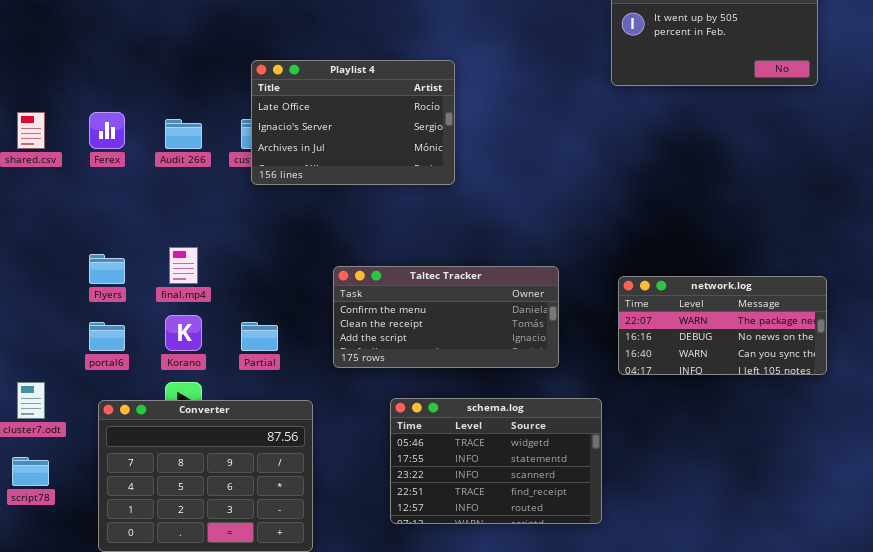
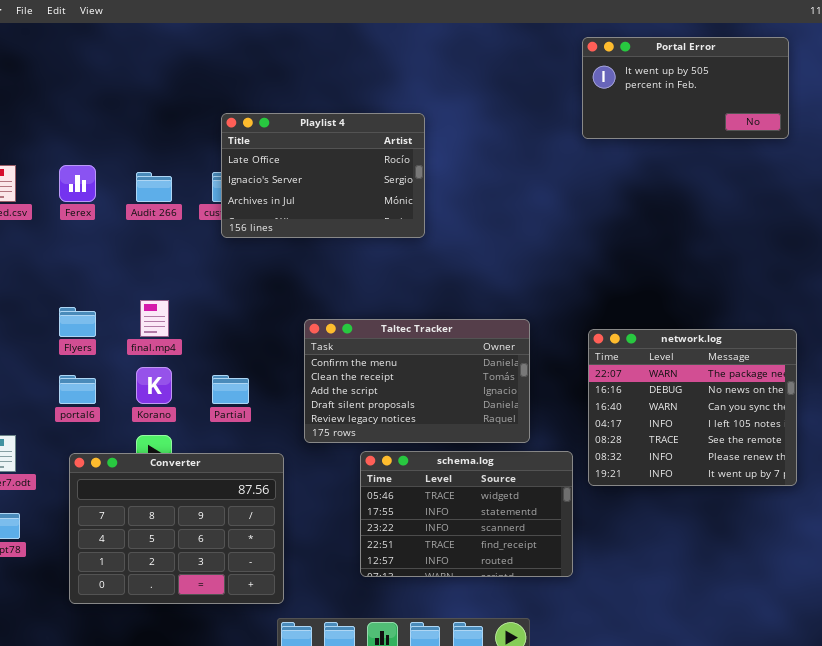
Taltec Tracker: [333,266,559,368] -> [304,319,530,443], resized
network.log: [618,276,827,375] -> [588,329,797,486], resized

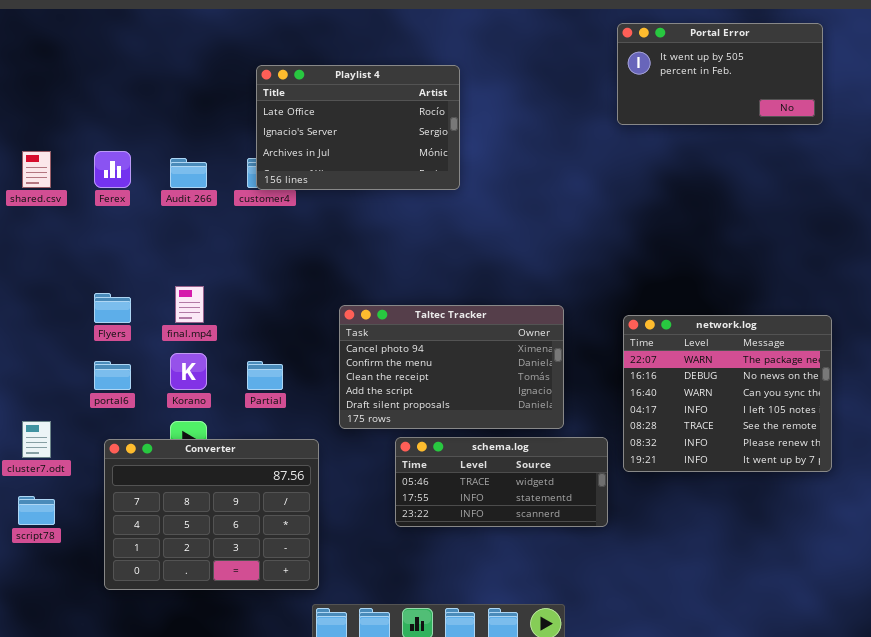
Playlist 4: [221,113,425,238] -> [256,65,460,190], moved
Taltec Tracker: [304,319,530,443] -> [339,305,564,429], scrolled up 1 row
schema.log: [360,451,573,577] -> [395,437,608,527], resized

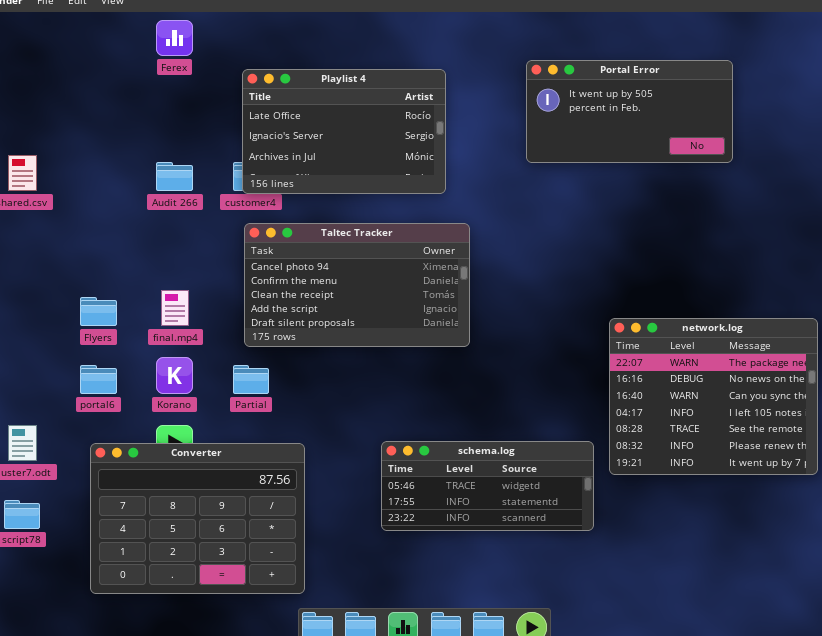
Portal Error: [617,23,823,125] -> [526,60,733,163], moved
Ferex: [94,151,131,188] -> [156,20,193,56], moved
Taltec Tracker: [339,305,564,429] -> [244,223,470,347], moved

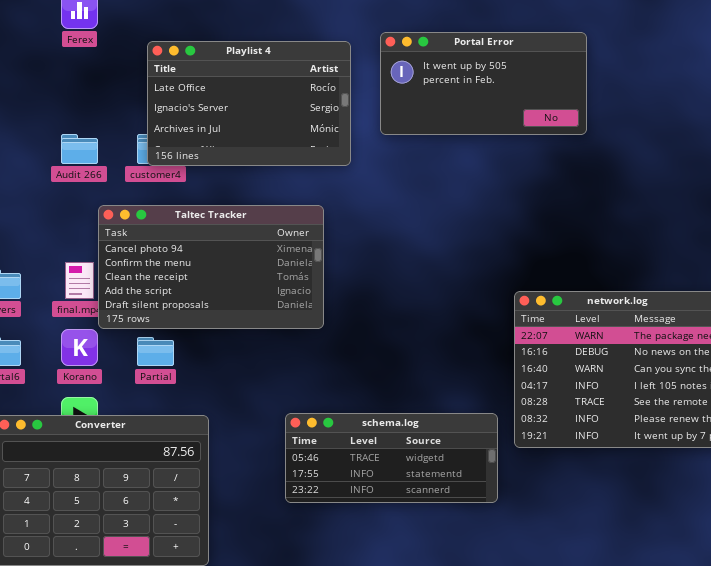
Portal Error: [526,60,733,163] -> [380,32,587,135], moved
Taltec Tracker: [244,223,470,347] -> [98,205,324,329], moved

